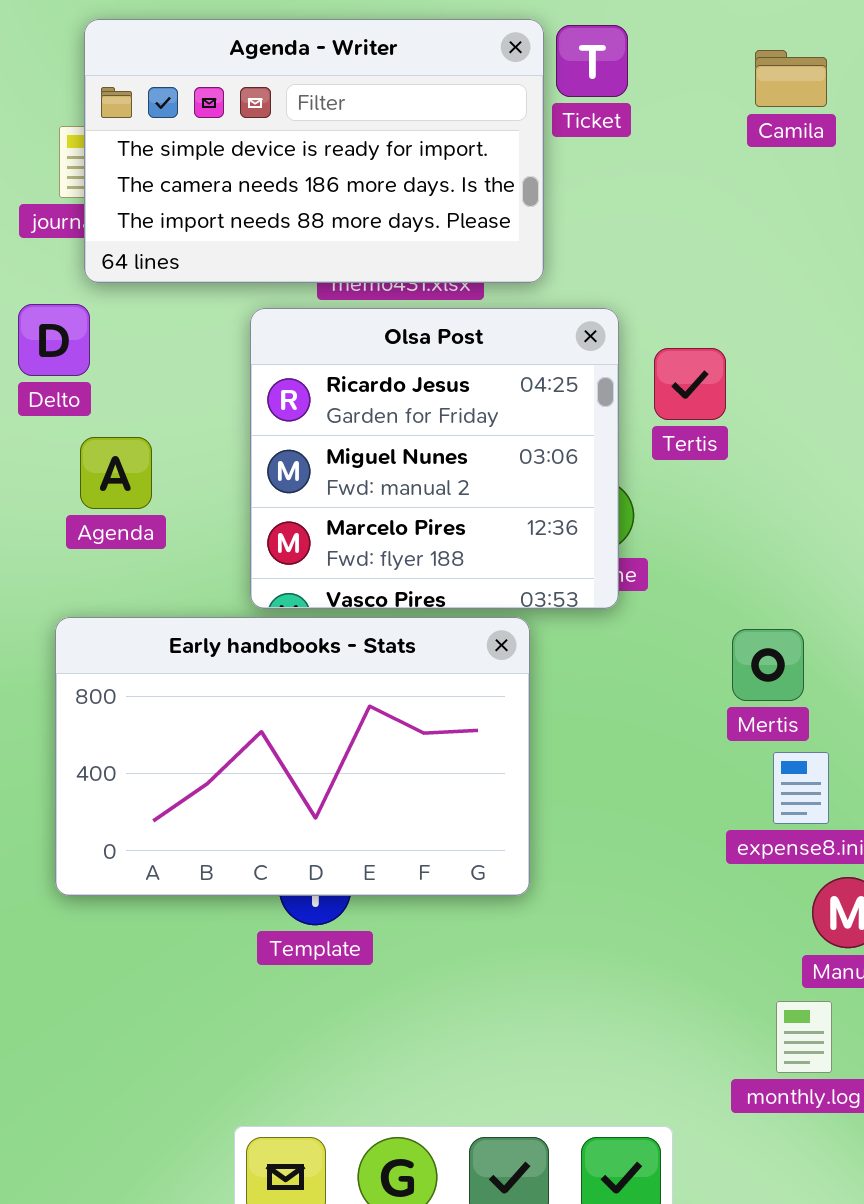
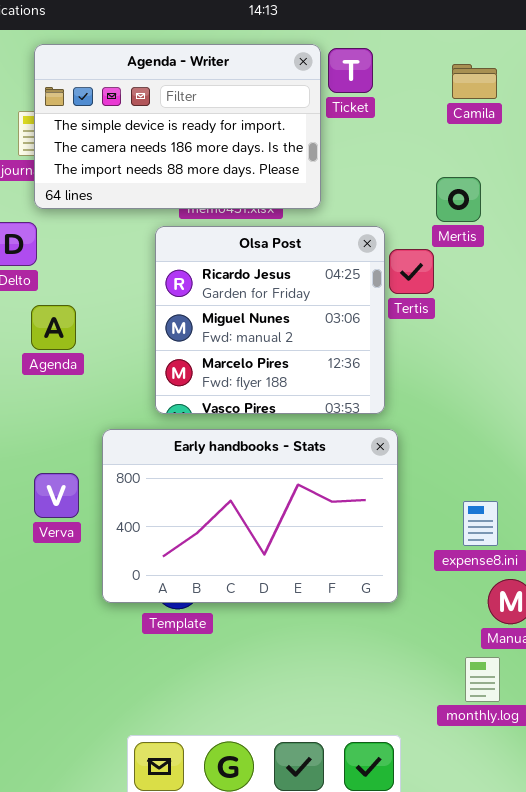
Olsa Post: [250,308,619,609] -> [155,226,385,414], moved
Early handbooks - Stats: [55,617,530,896] -> [102,429,398,603], moved
Mertis: [732,629,804,701] -> [436,177,481,222], moved

